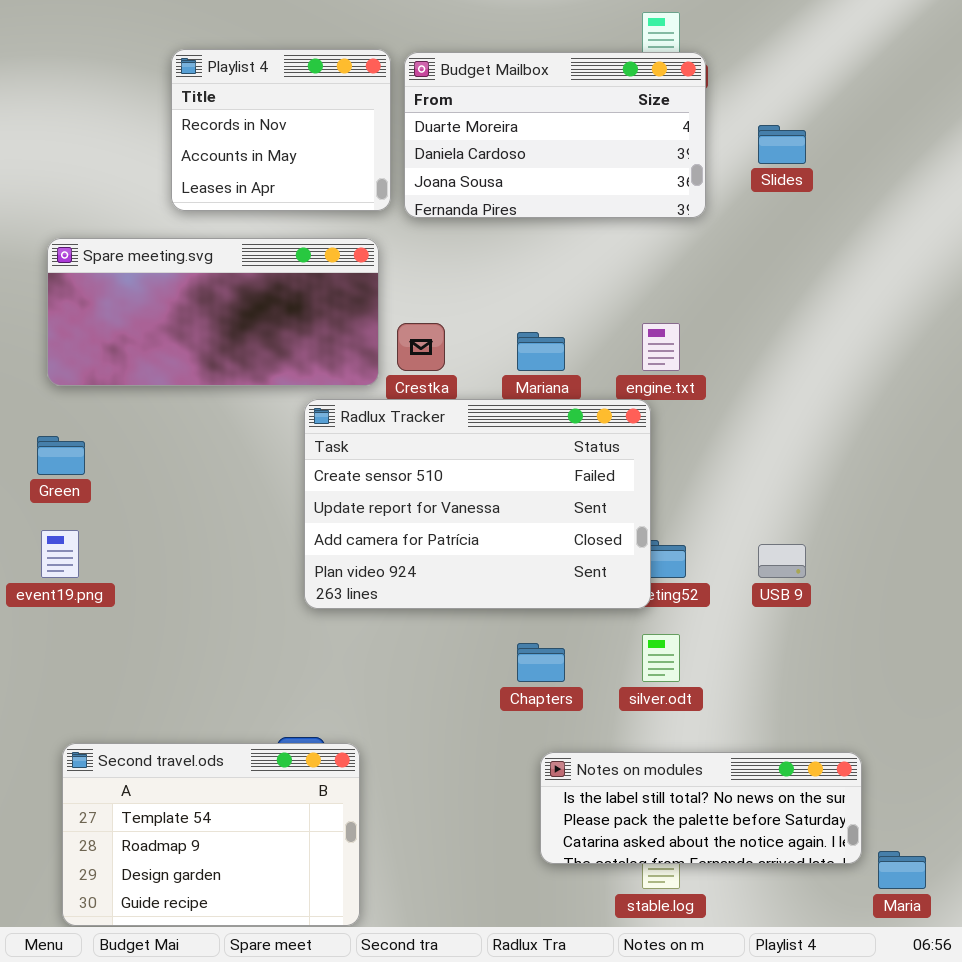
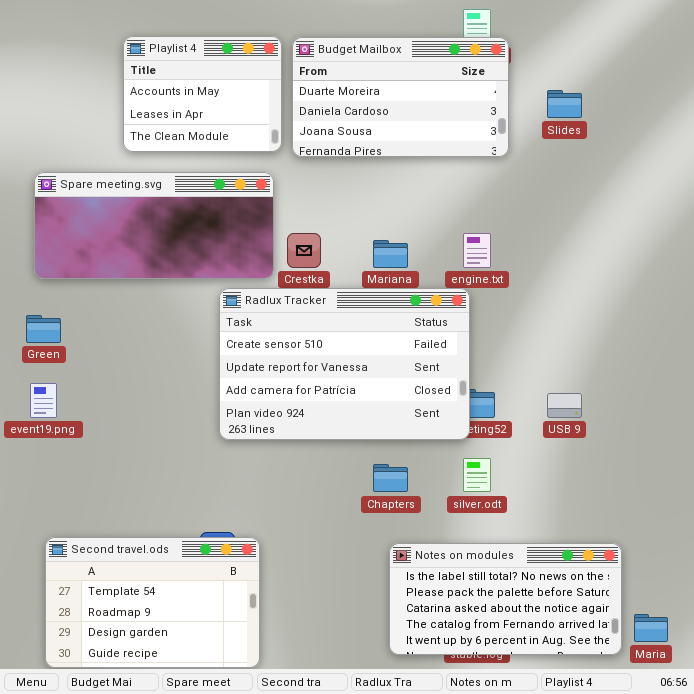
Playlist 4: [171,49,391,211] -> [123,36,282,152], scrolled down 1 row
Notes on modules: [540,752,862,864] -> [389,543,622,655], resized

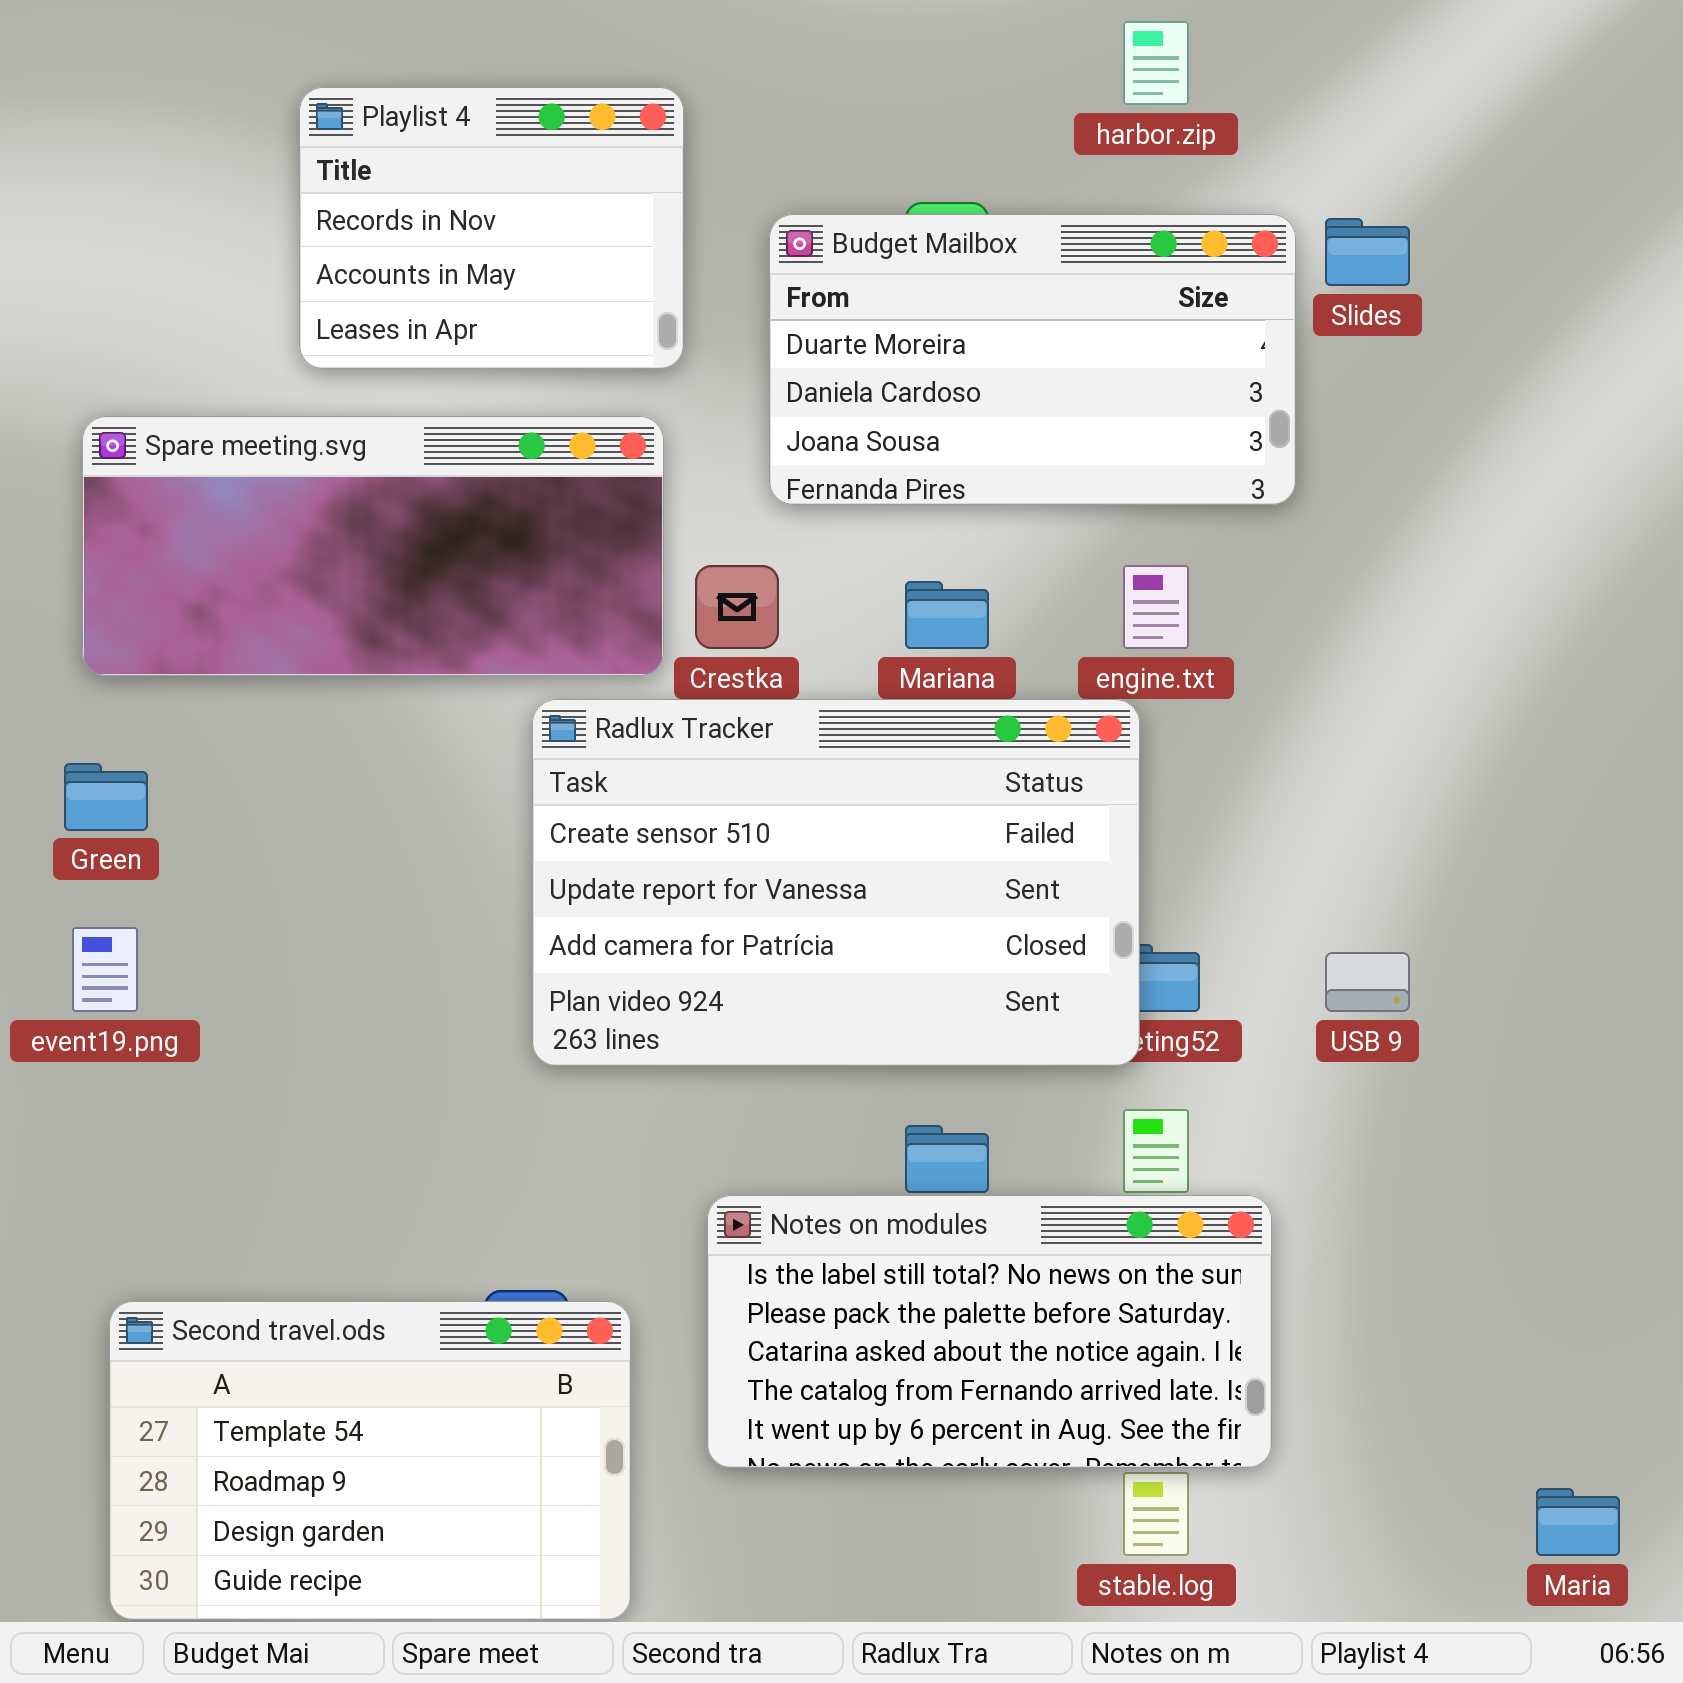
Playlist 4: [123,36,282,152] -> [299,87,684,369], scrolled up 1 row
Budget Mailbox: [292,37,509,157] -> [769,214,1296,505], moved
Notes on modules: [389,543,622,655] -> [707,1195,1272,1468], moved

